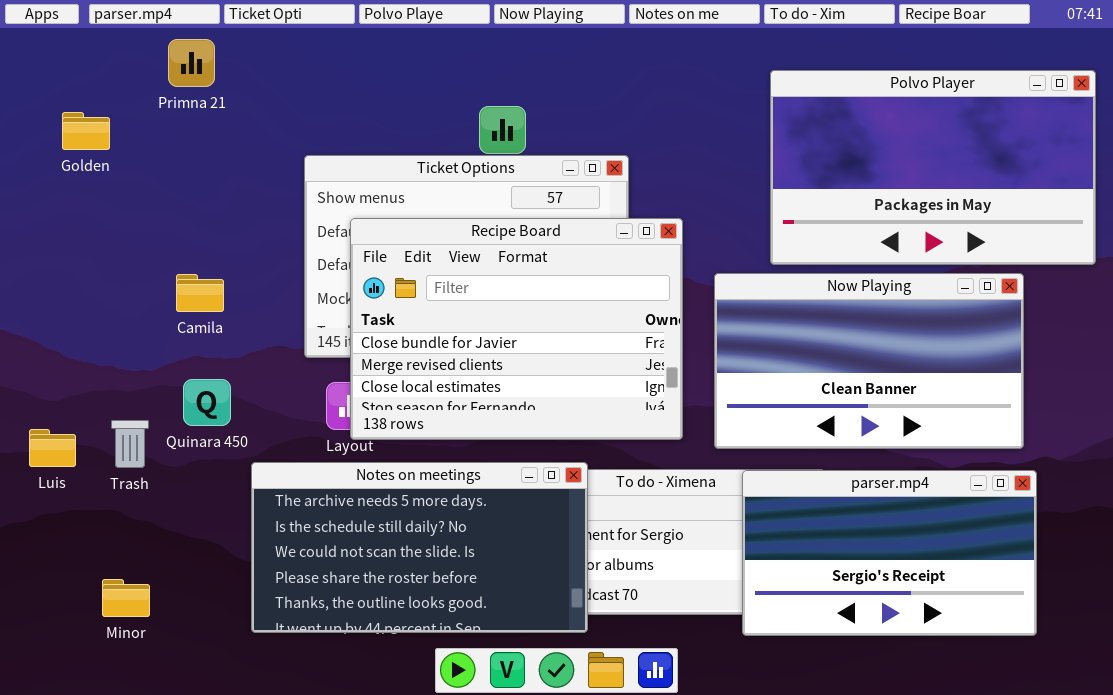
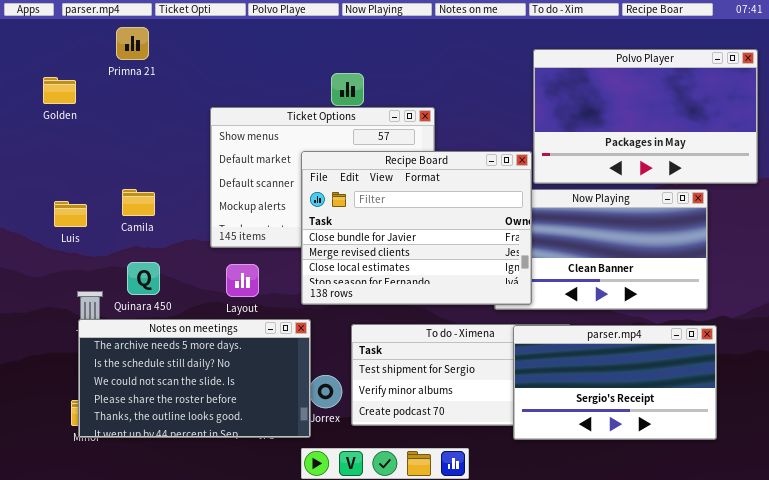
Recipe Board: [350,218,683,440] -> [301,151,532,305], moved
Luis: [29,429,76,467] -> [54,201,87,227], moved
Notes on meetings: [251,462,588,633] -> [78,319,311,438], moved

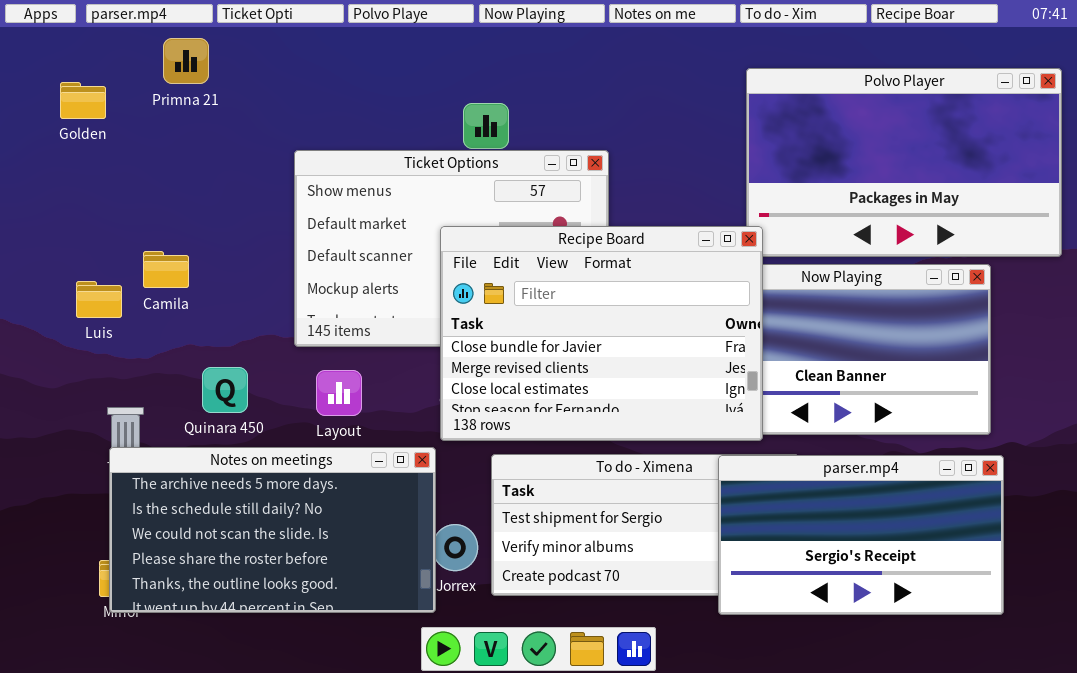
Golden: [43,77,76,104] -> [60,82,106,119], moved
Recipe Board: [301,151,532,305] -> [440,226,763,441], moved
Camila: [122,189,155,216] -> [143,251,189,288], moved
Quinara 450: [127,262,160,295] -> [202,367,248,413], moved

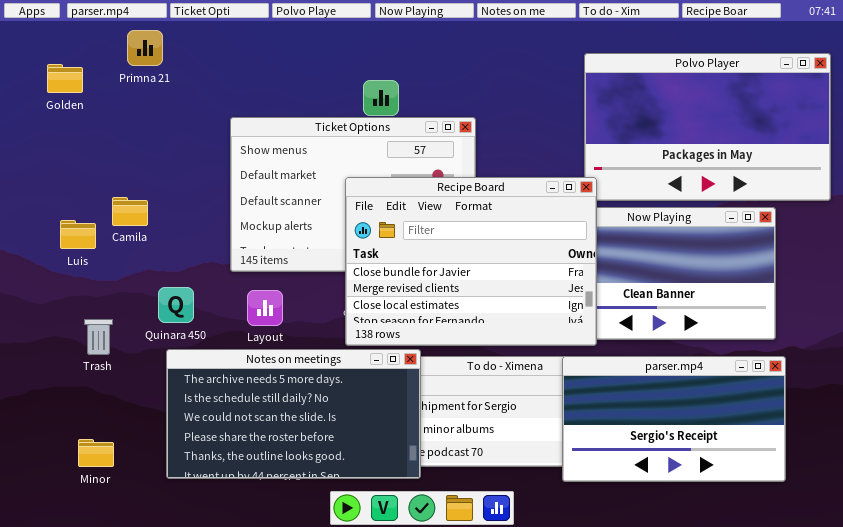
Notes on meetings: [109,447,436,613] -> [166,349,421,479], moved

